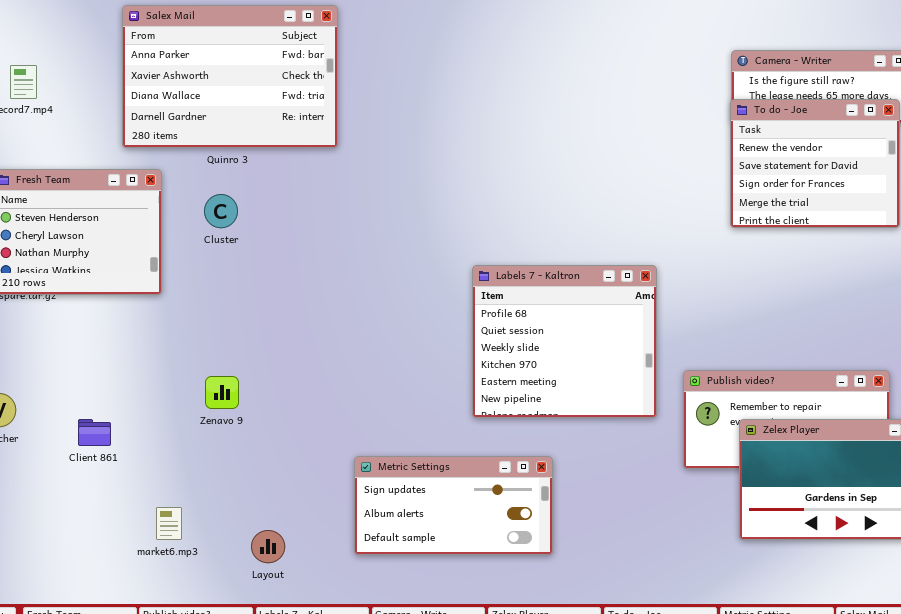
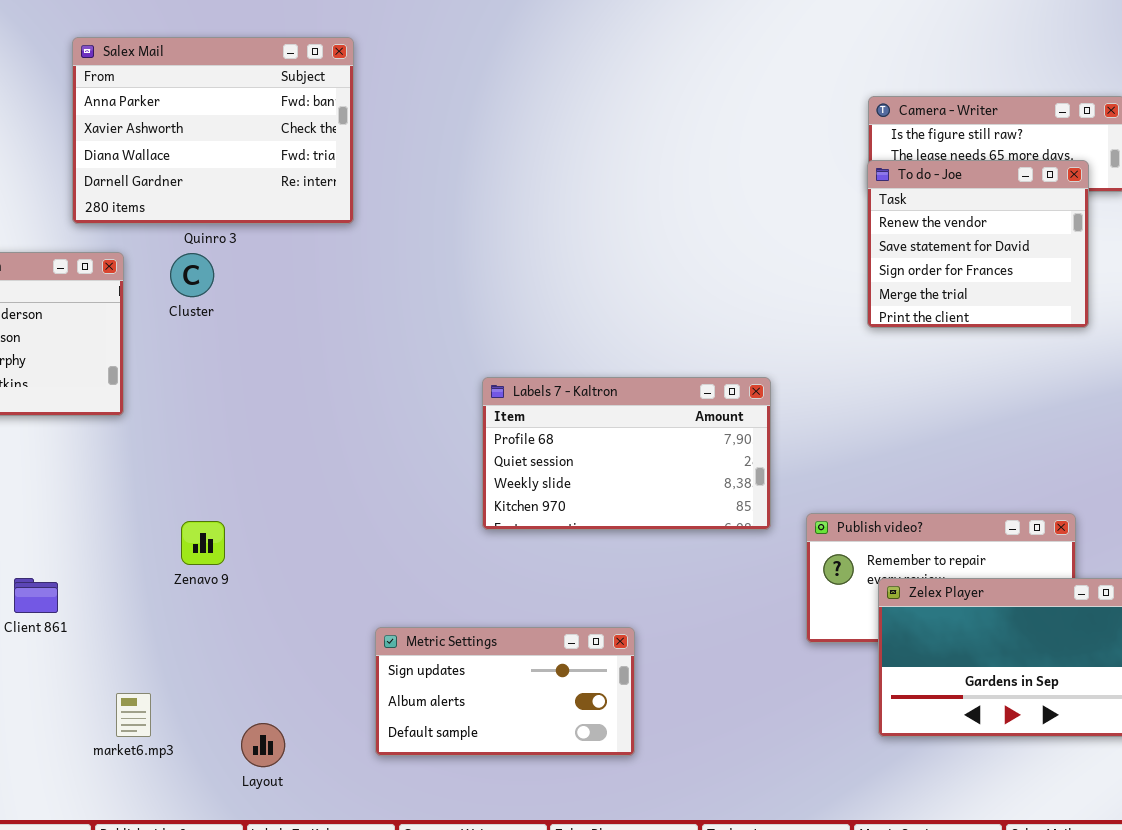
Cluster: [204,194,238,228] -> [170,253,214,297], moved
Labels 7 - Kaltron: [472,265,657,418] -> [482,377,771,530], resized

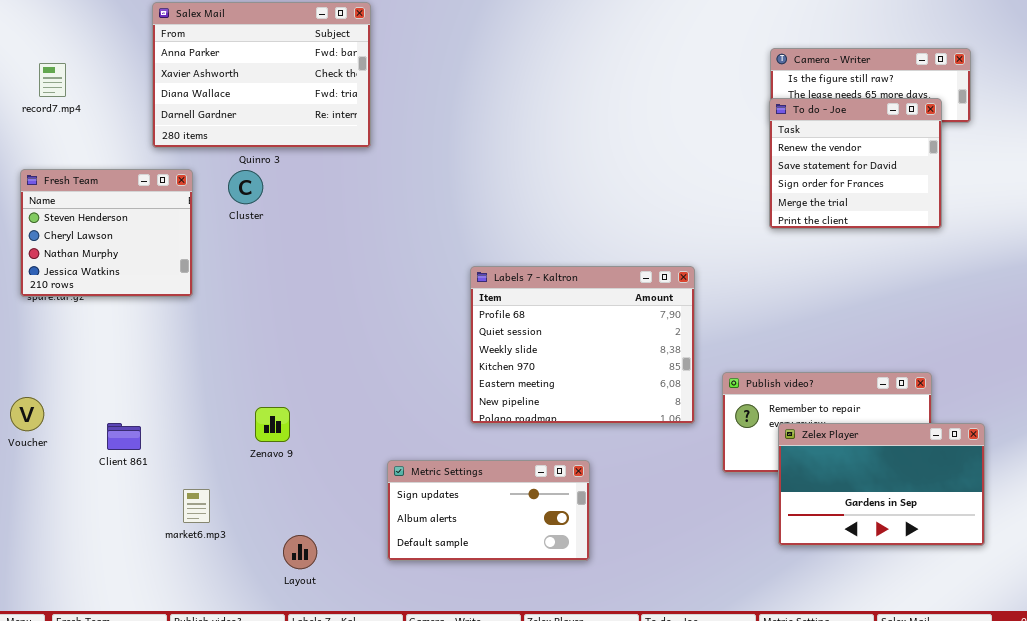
Labels 7 - Kaltron: [482,377,771,530] -> [470,266,695,424], resized
Zenavo 9: [181,521,225,565] -> [255,407,290,442], moved
market6.mp3: [116,693,151,737] -> [183,489,210,523], moved

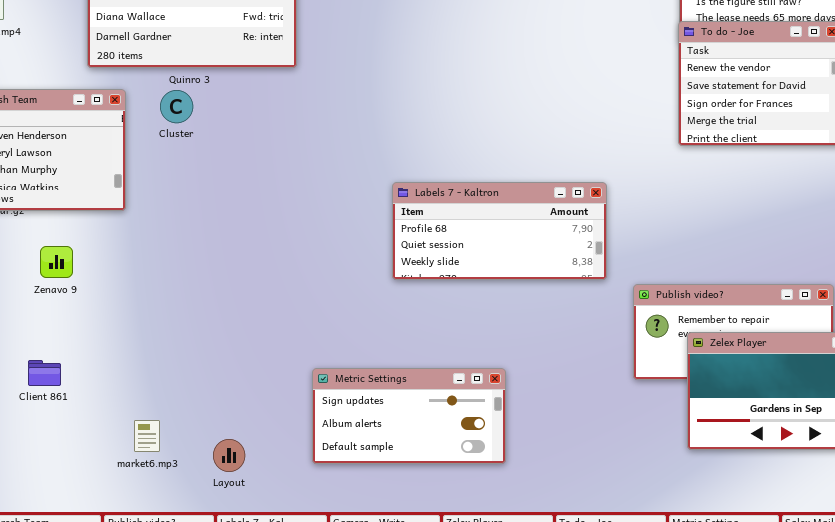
Labels 7 - Kaltron: [470,266,695,424] -> [392,182,607,280], resized
Zenavo 9: [255,407,290,442] -> [40,246,73,278], moved
Client 861: [107,423,141,450] -> [28,360,61,386], moved
market6.mp3: [183,489,210,523] -> [134,420,160,452], moved

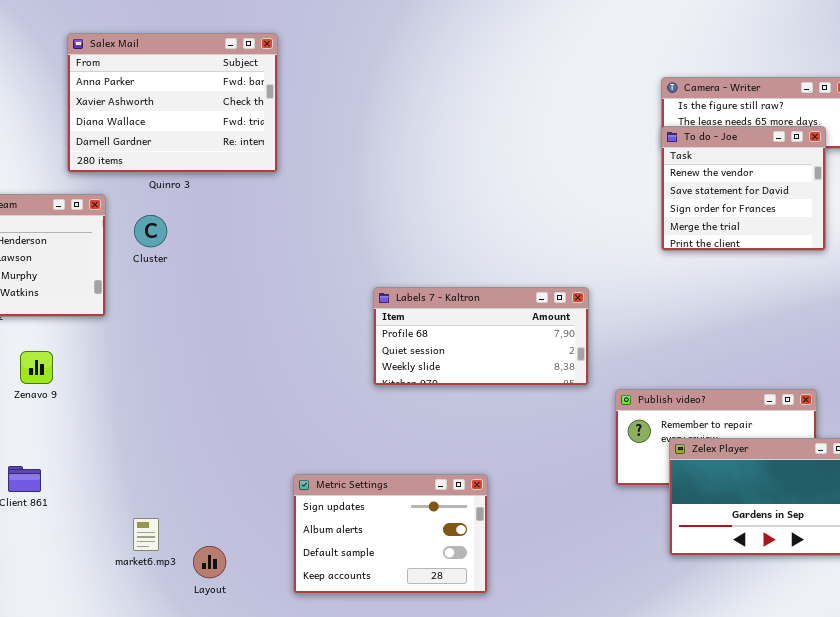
Cluster: [160,90,193,123] -> [134,215,167,247], moved
Metric Settings: [312,368,506,464] -> [293,474,488,594], resized
market6.mp3: [134,420,160,452] -> [133,518,159,551], moved

